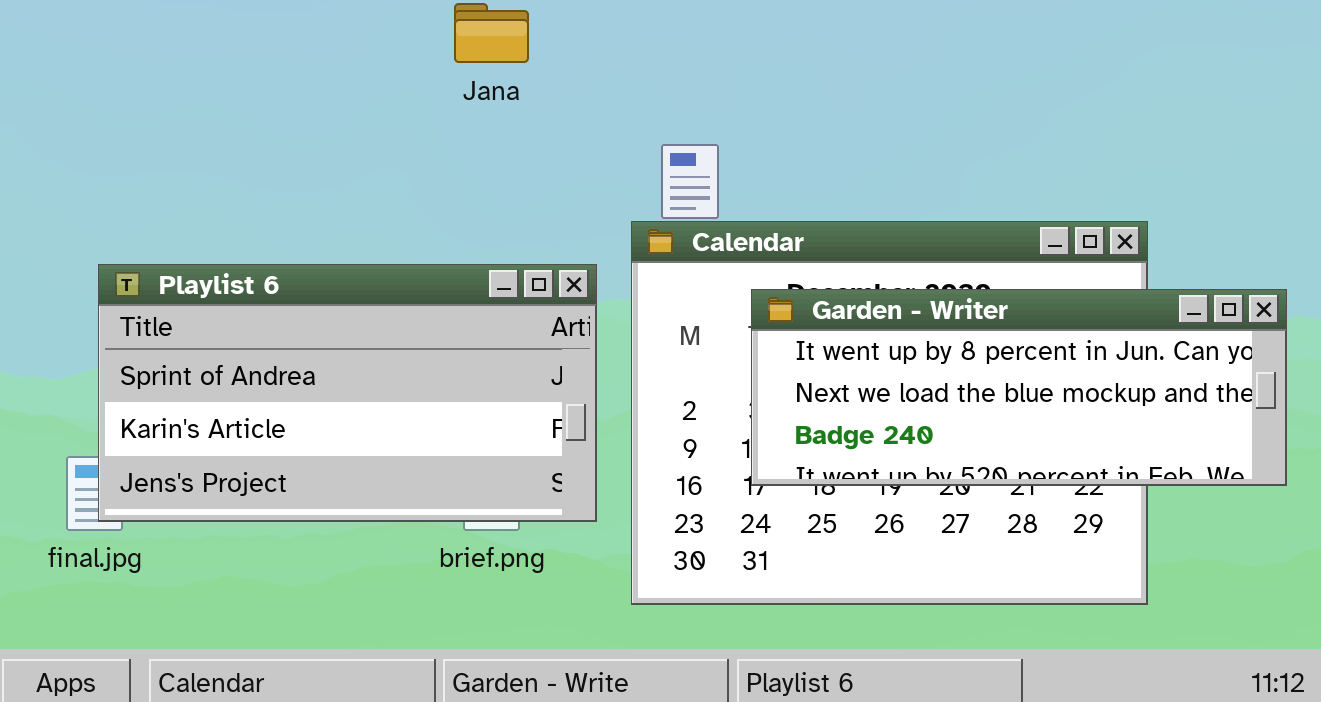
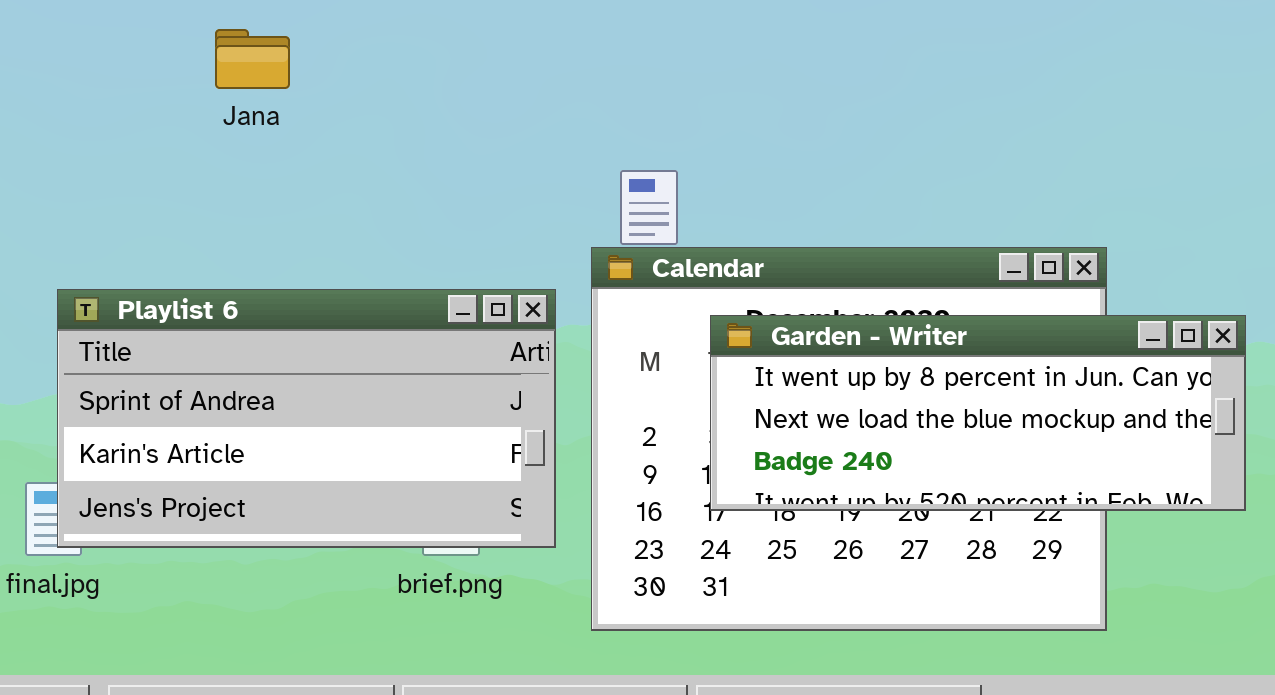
Jana: [454,3,529,63] -> [215,29,290,89], moved

